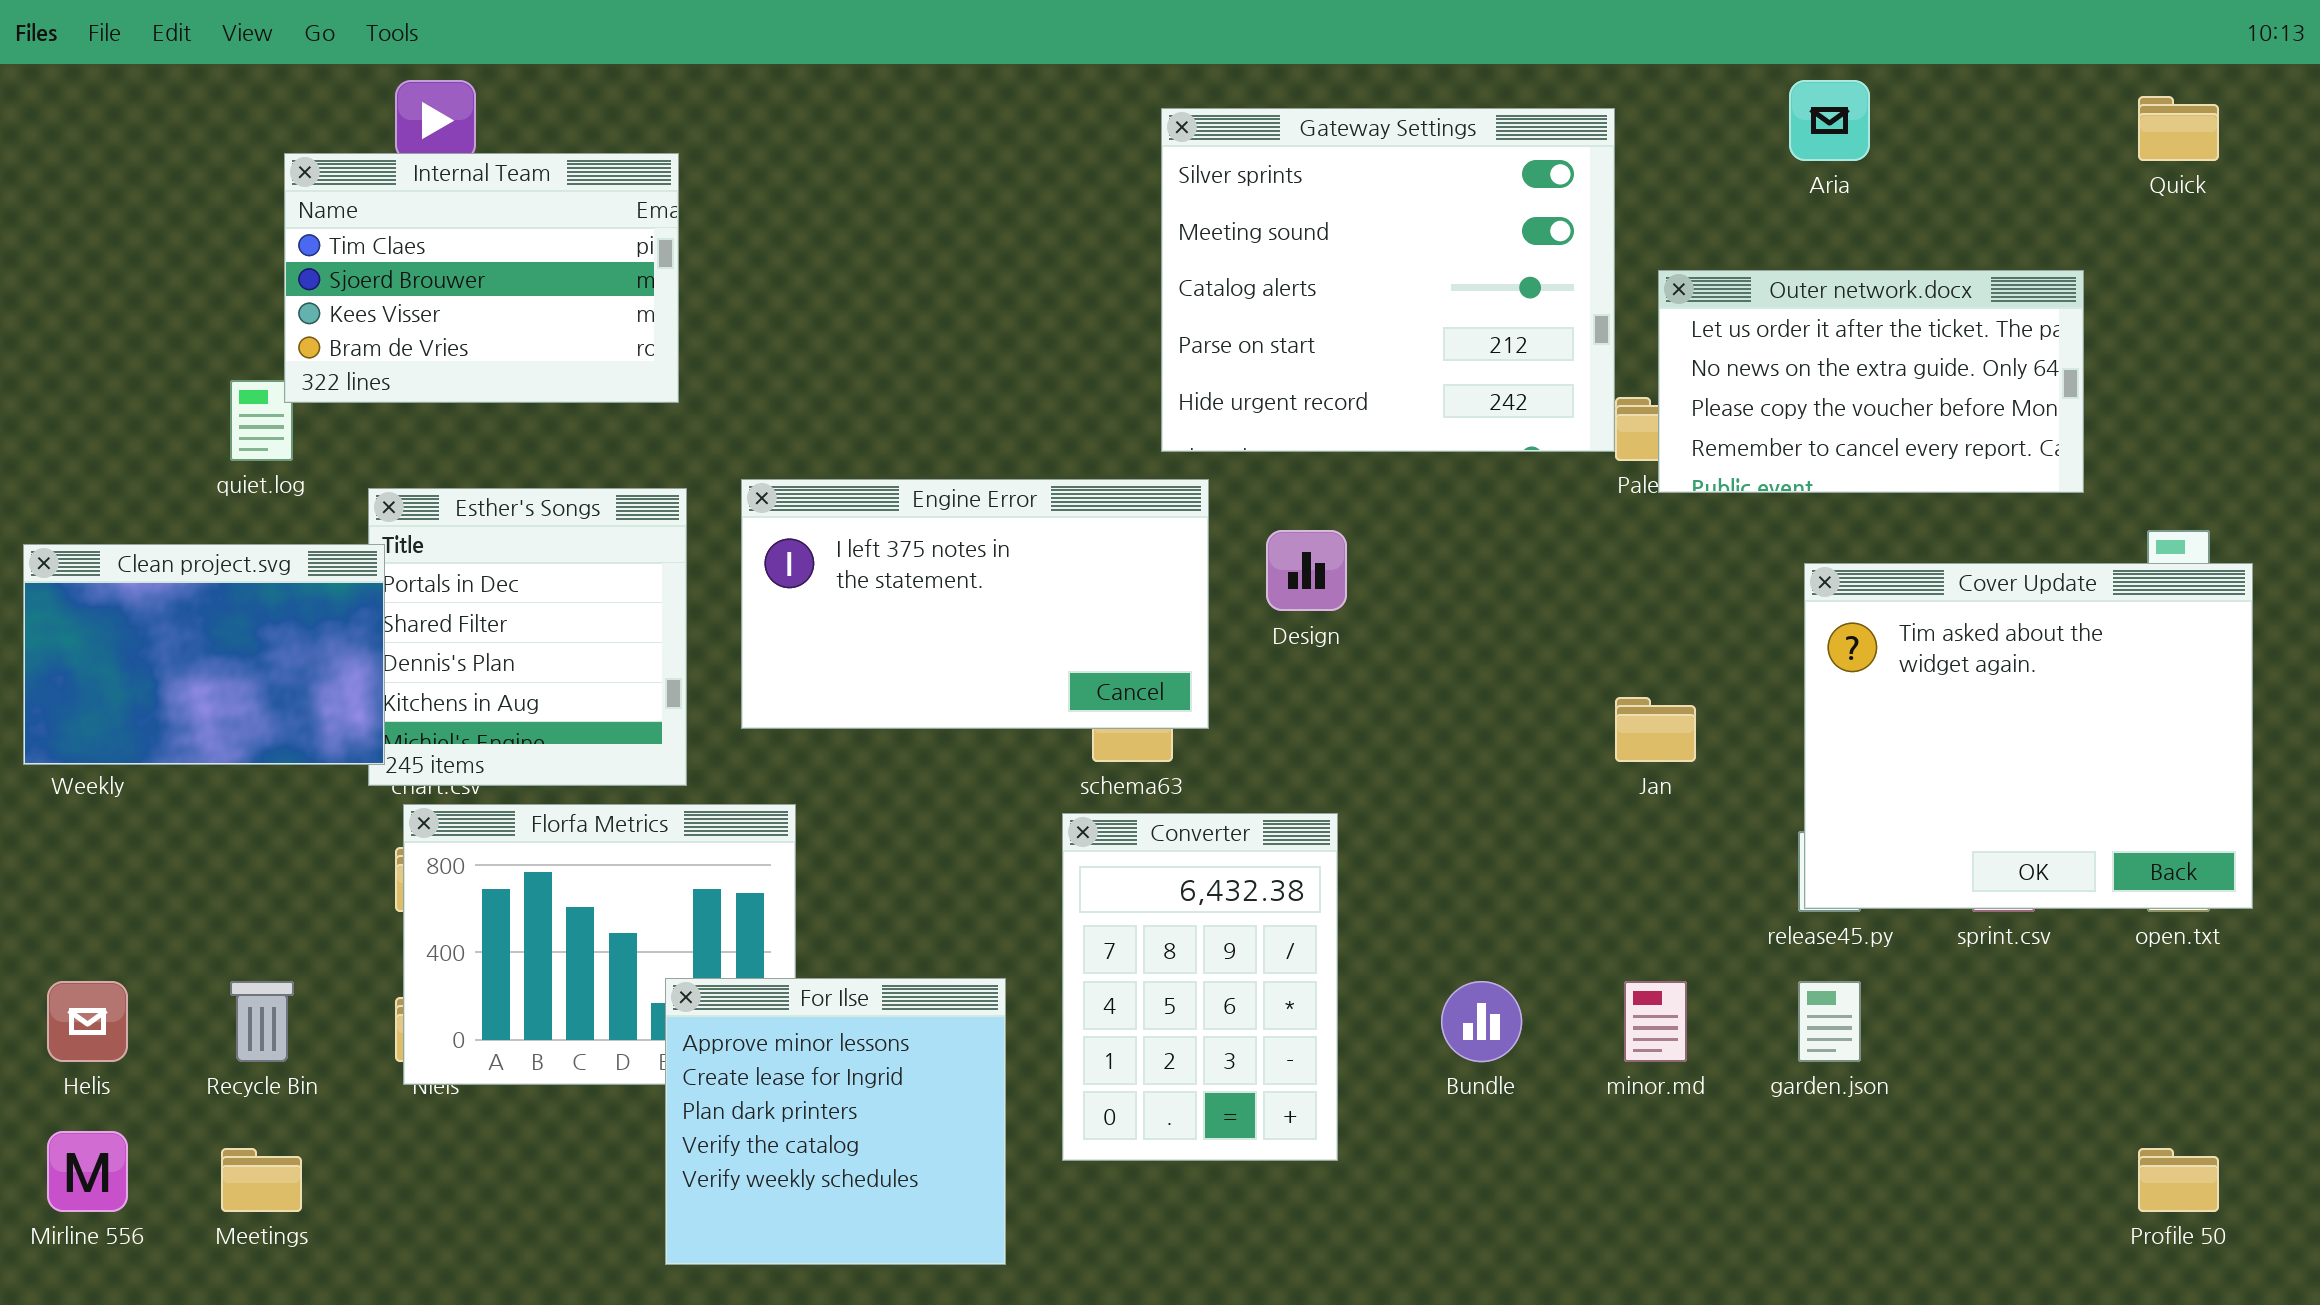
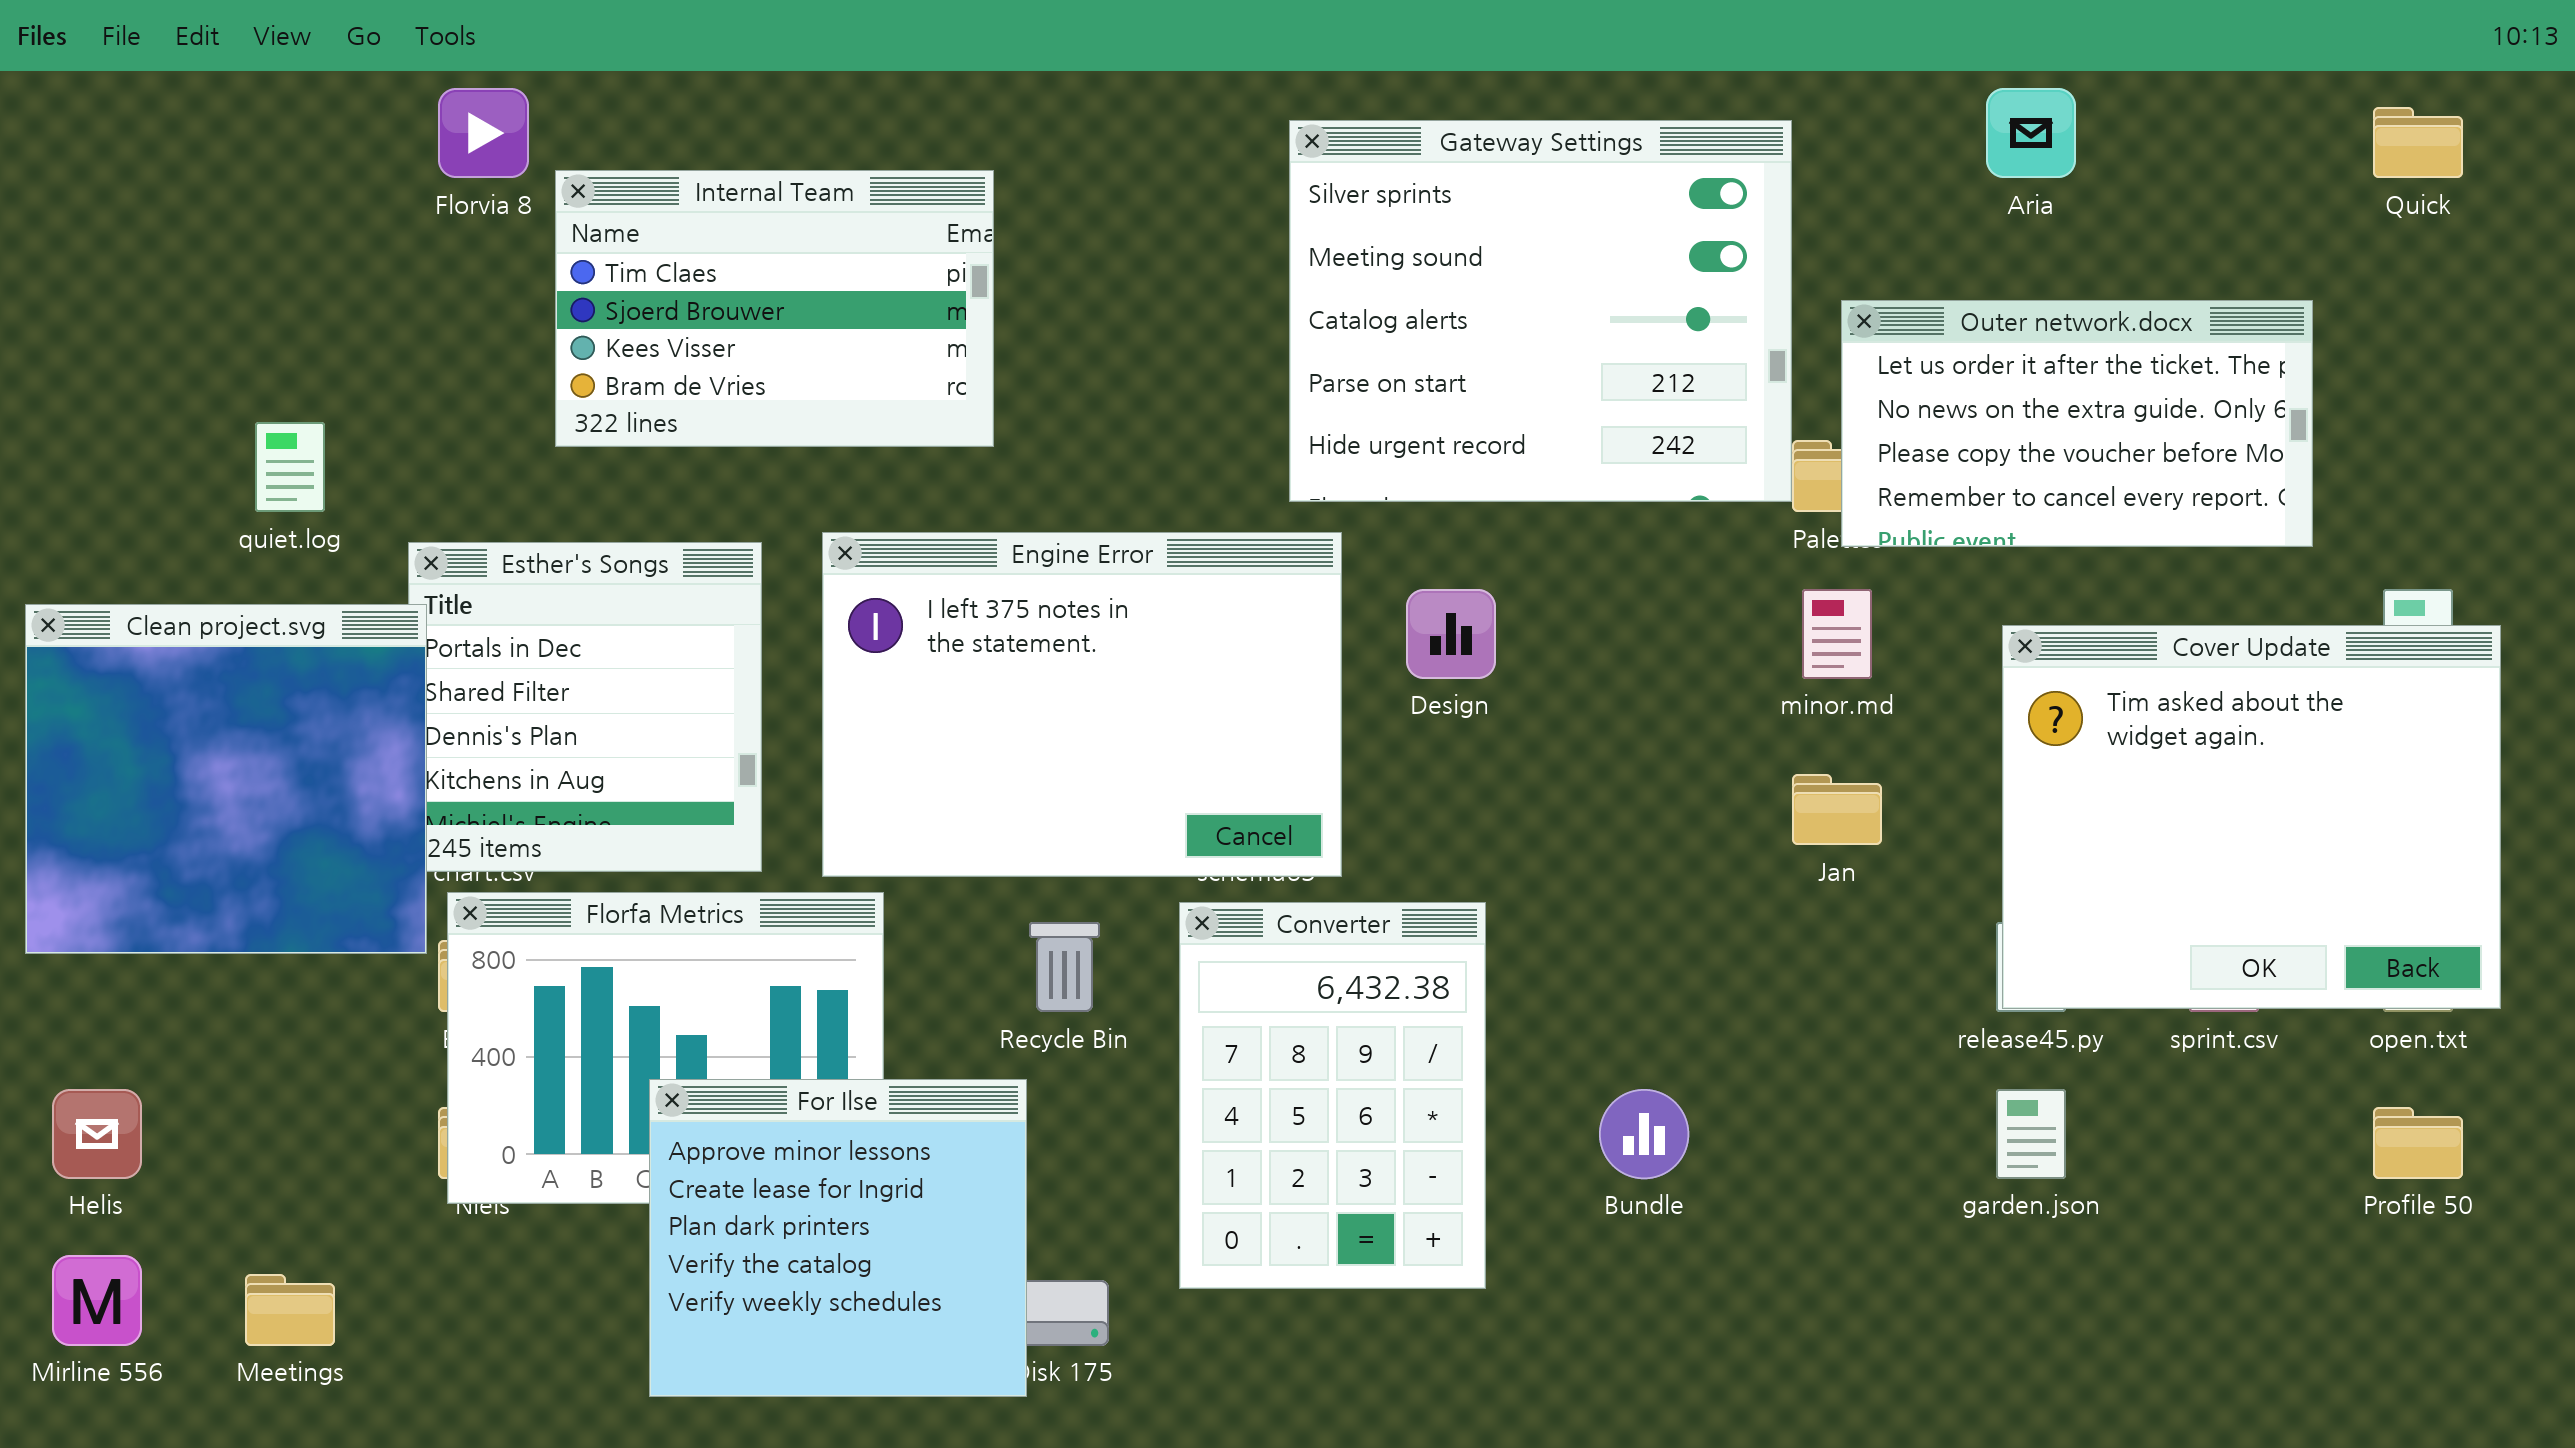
Internal Team: [284,153,679,403] -> [555,170,994,447], moved
Engine Error: [741,479,1209,729] -> [822,532,1342,877], resized
Clean project.svg: [23,544,385,765] -> [25,604,427,954], resized
For Ilse: [665,978,1006,1265] -> [649,1079,1027,1397], moved
Recycle Bin: [230,981,294,1062] -> [1029,922,1100,1012], moved
minor.md: [1624,981,1687,1062] -> [1802,589,1872,679], moved
Profile 50: [2138,1148,2219,1212] -> [2373,1107,2463,1179], moved

